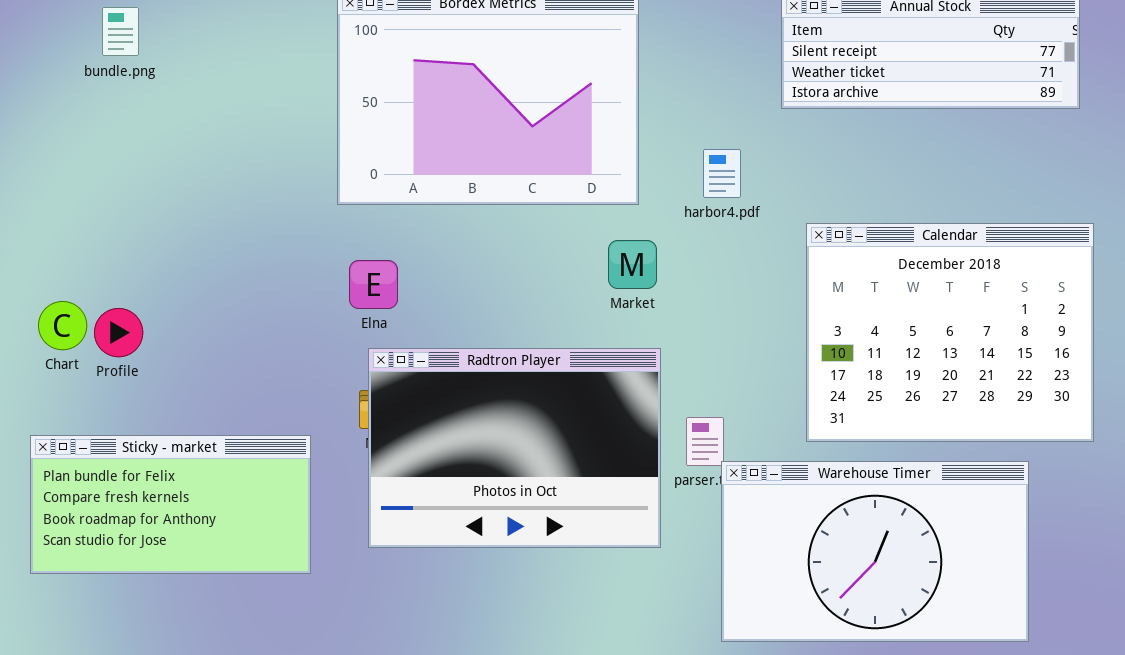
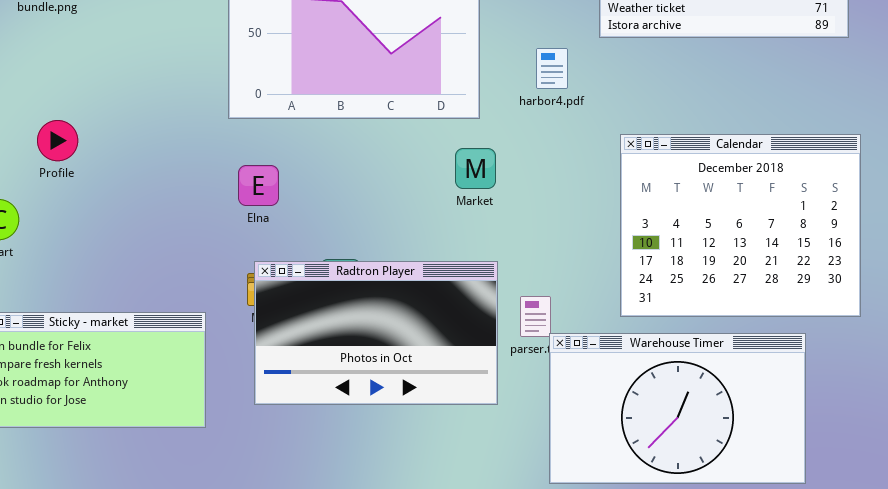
harbor4.pdf: [703,149,741,198] -> [536,48,568,89], moved
Profile: [94,308,143,357] -> [37,120,78,161], moved
Radtron Player: [368,348,661,548] -> [254,261,498,405], resized

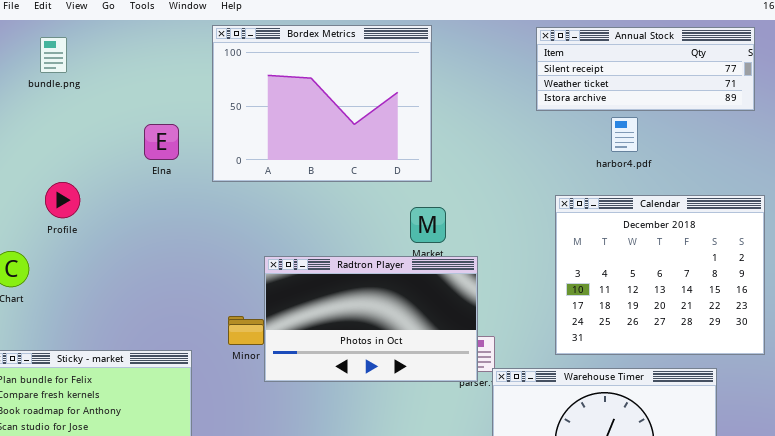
harbor4.pdf: [536,48,568,89] -> [611,117,638,152], moved
Elna: [238,165,279,206] -> [144,124,179,160], moved
Radtron Player: [254,261,498,405] -> [264,256,478,382], moved

